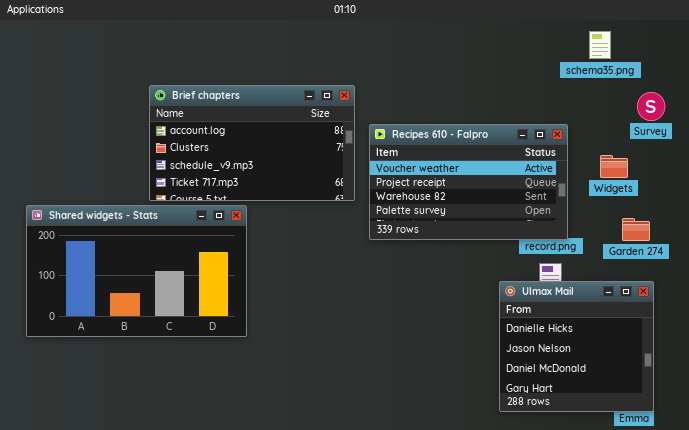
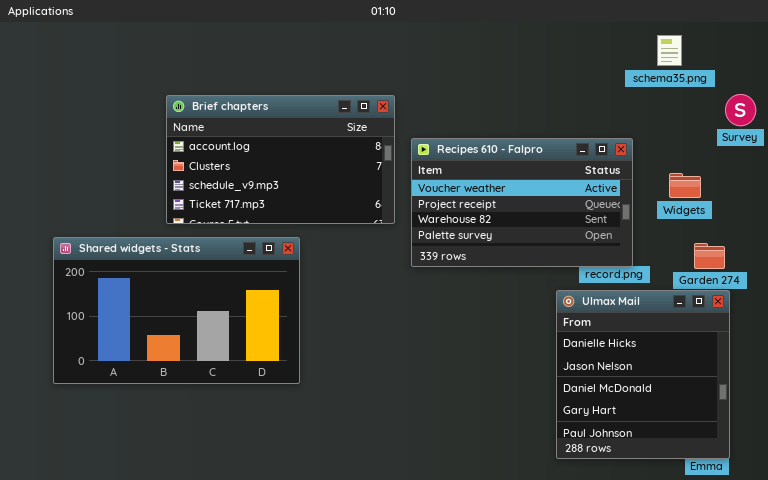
Survey: [637,92,665,121] -> [725,94,756,126], moved
Shared widgets - Stats: [26,205,247,337] -> [53,237,300,384], moved
Ulmax Mail: [499,281,654,412] -> [556,290,730,459], resized

